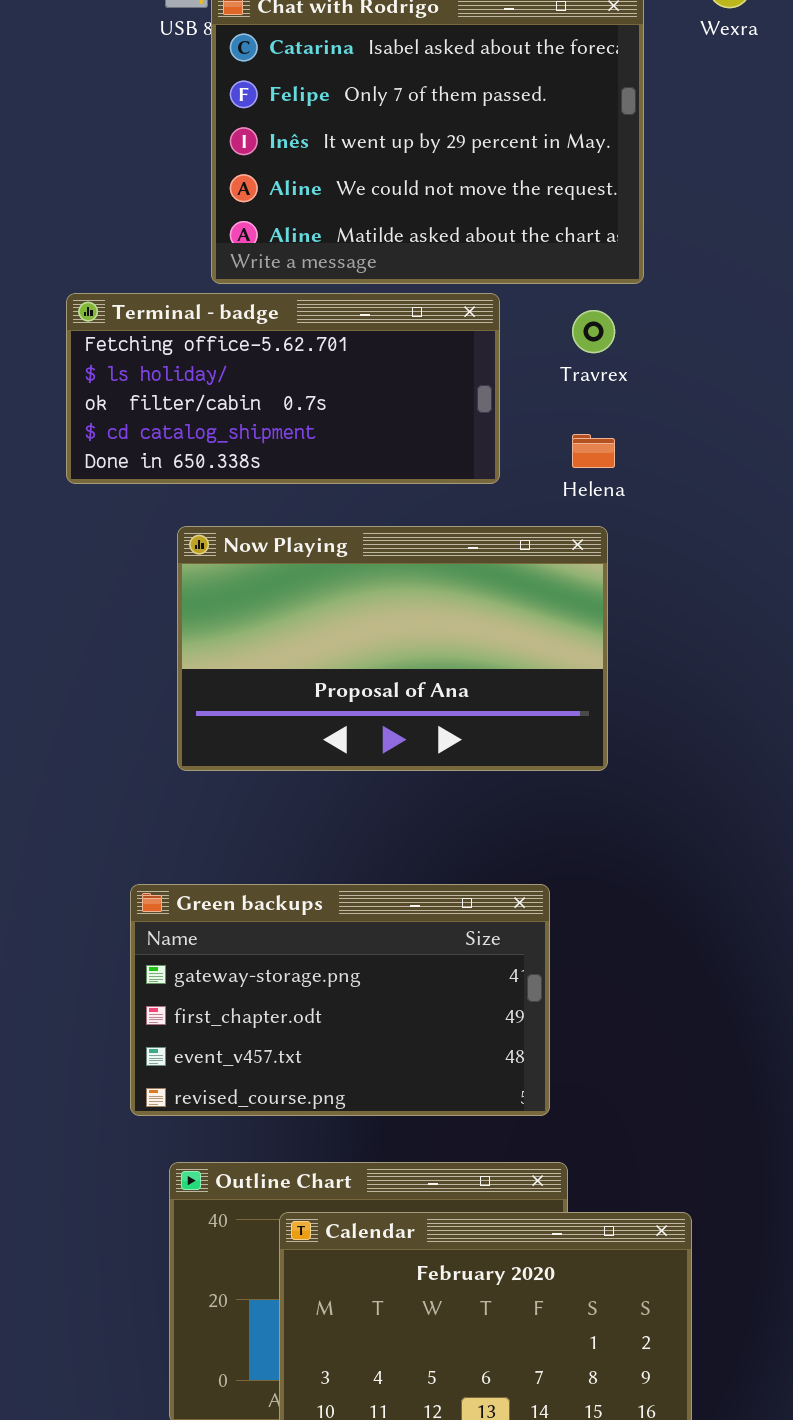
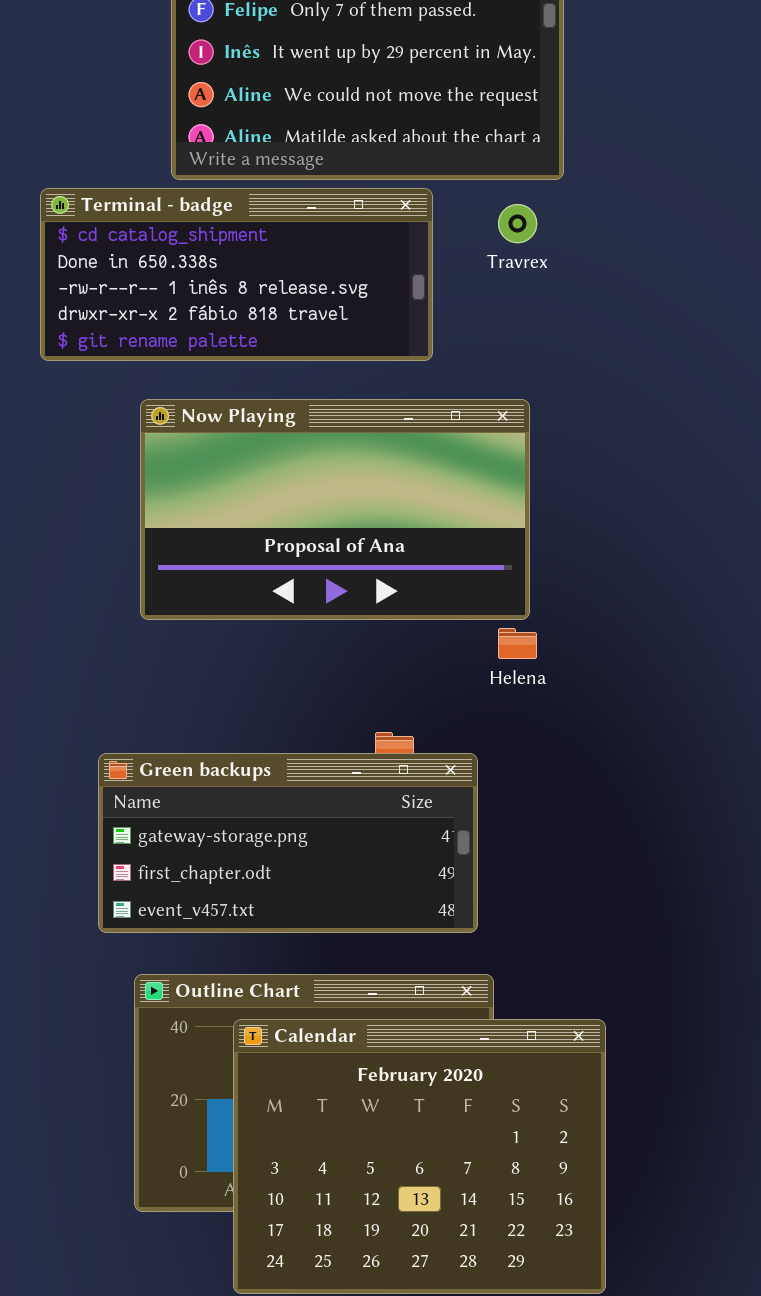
Terminal - badge: [66,293,500,484] -> [40,188,433,361], scrolled down 3 rows
Helena: [572,434,615,468] -> [498,628,537,659], moved
Green backups: [130,884,550,1116] -> [98,753,478,933], resized

